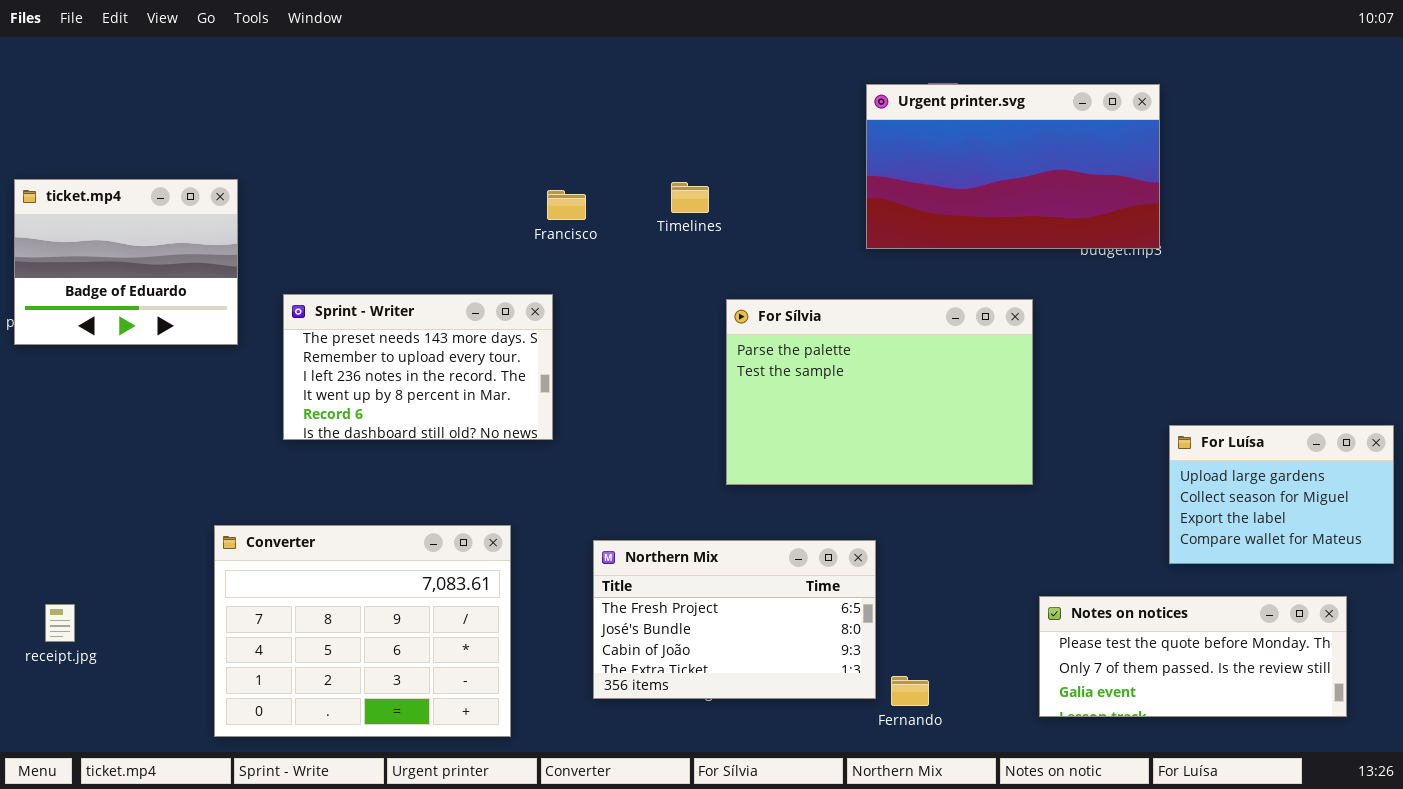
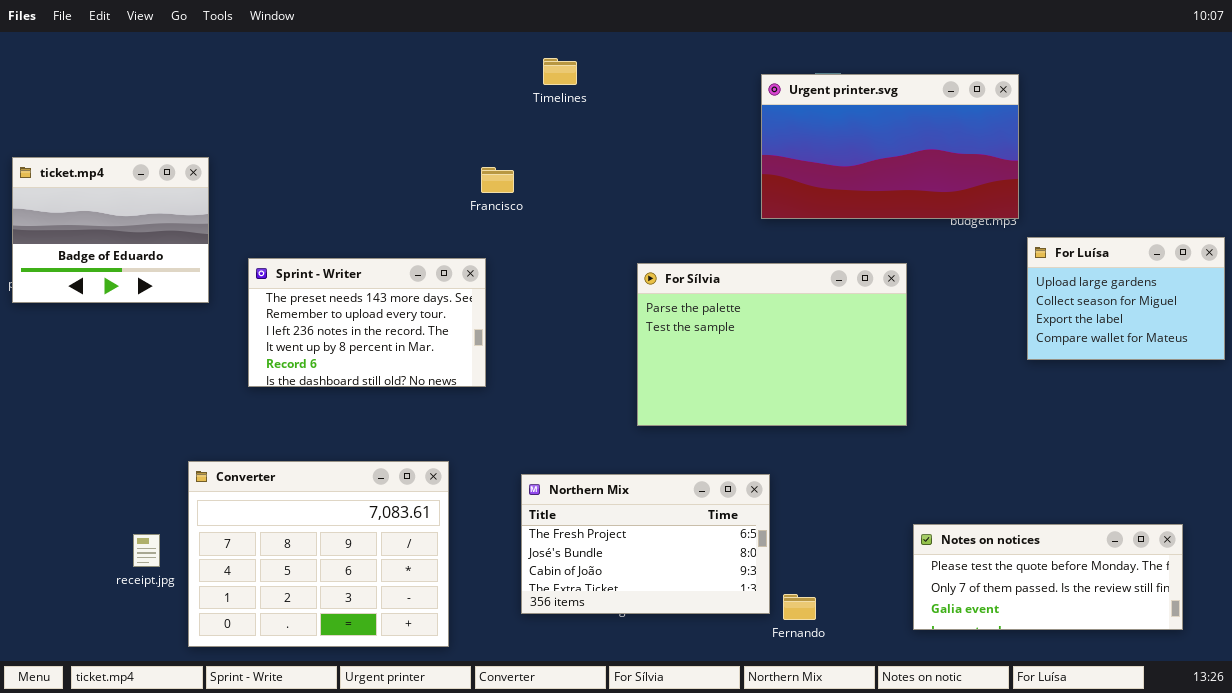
Timelines: [671,182,709,213] -> [543,58,577,85], moved
For Luísa: [1169,425,1394,564] -> [1027,237,1225,360], moved
receipt.jpg: [45,604,75,642] -> [133,534,160,567], moved

